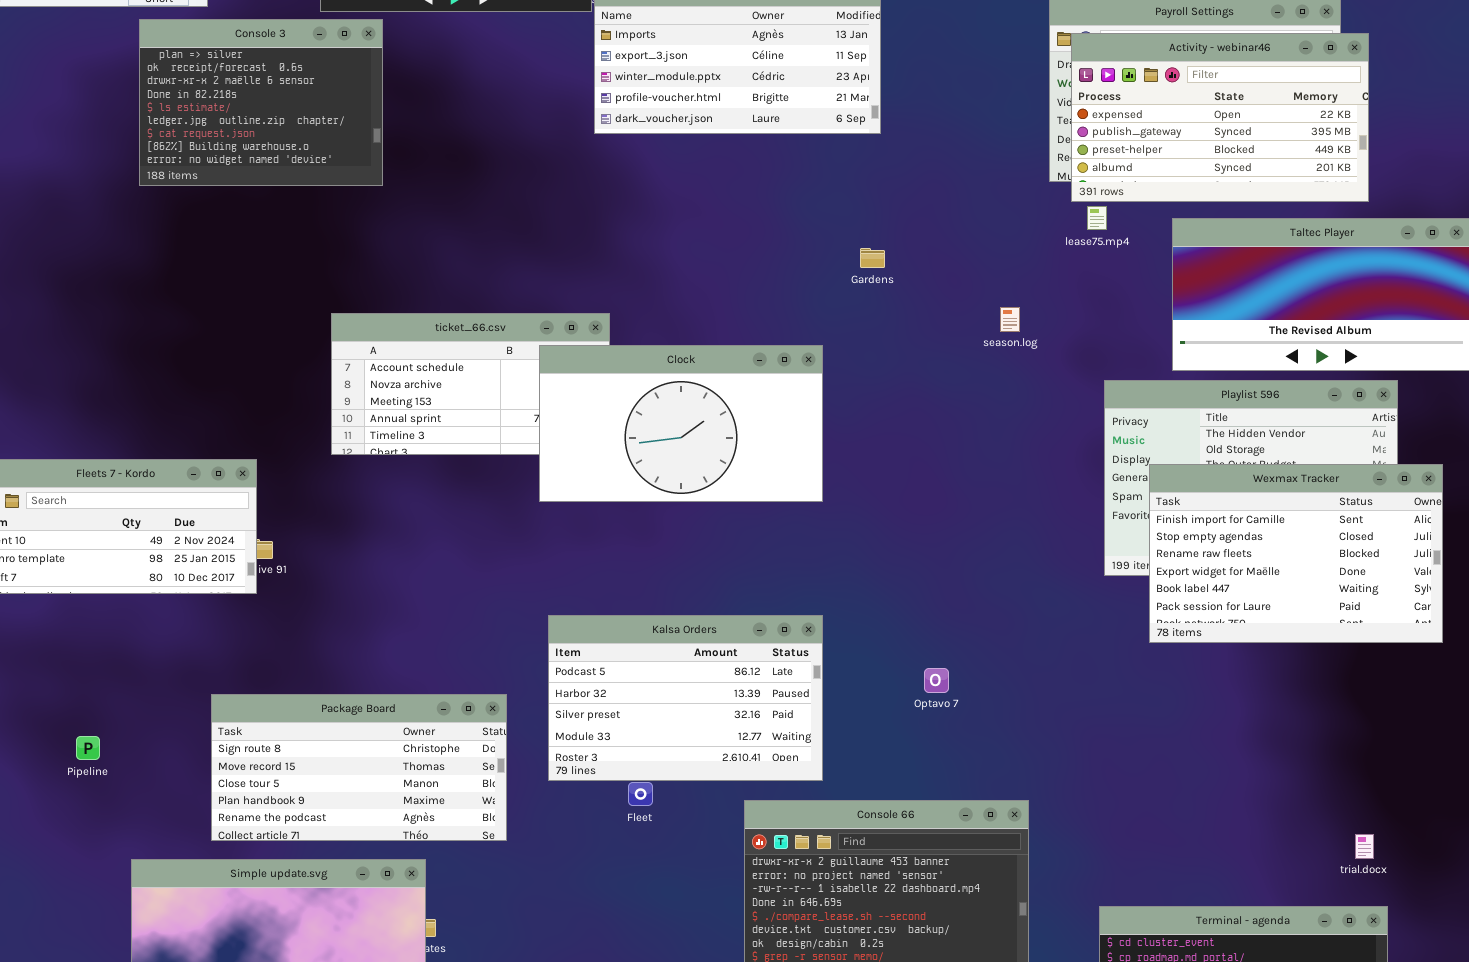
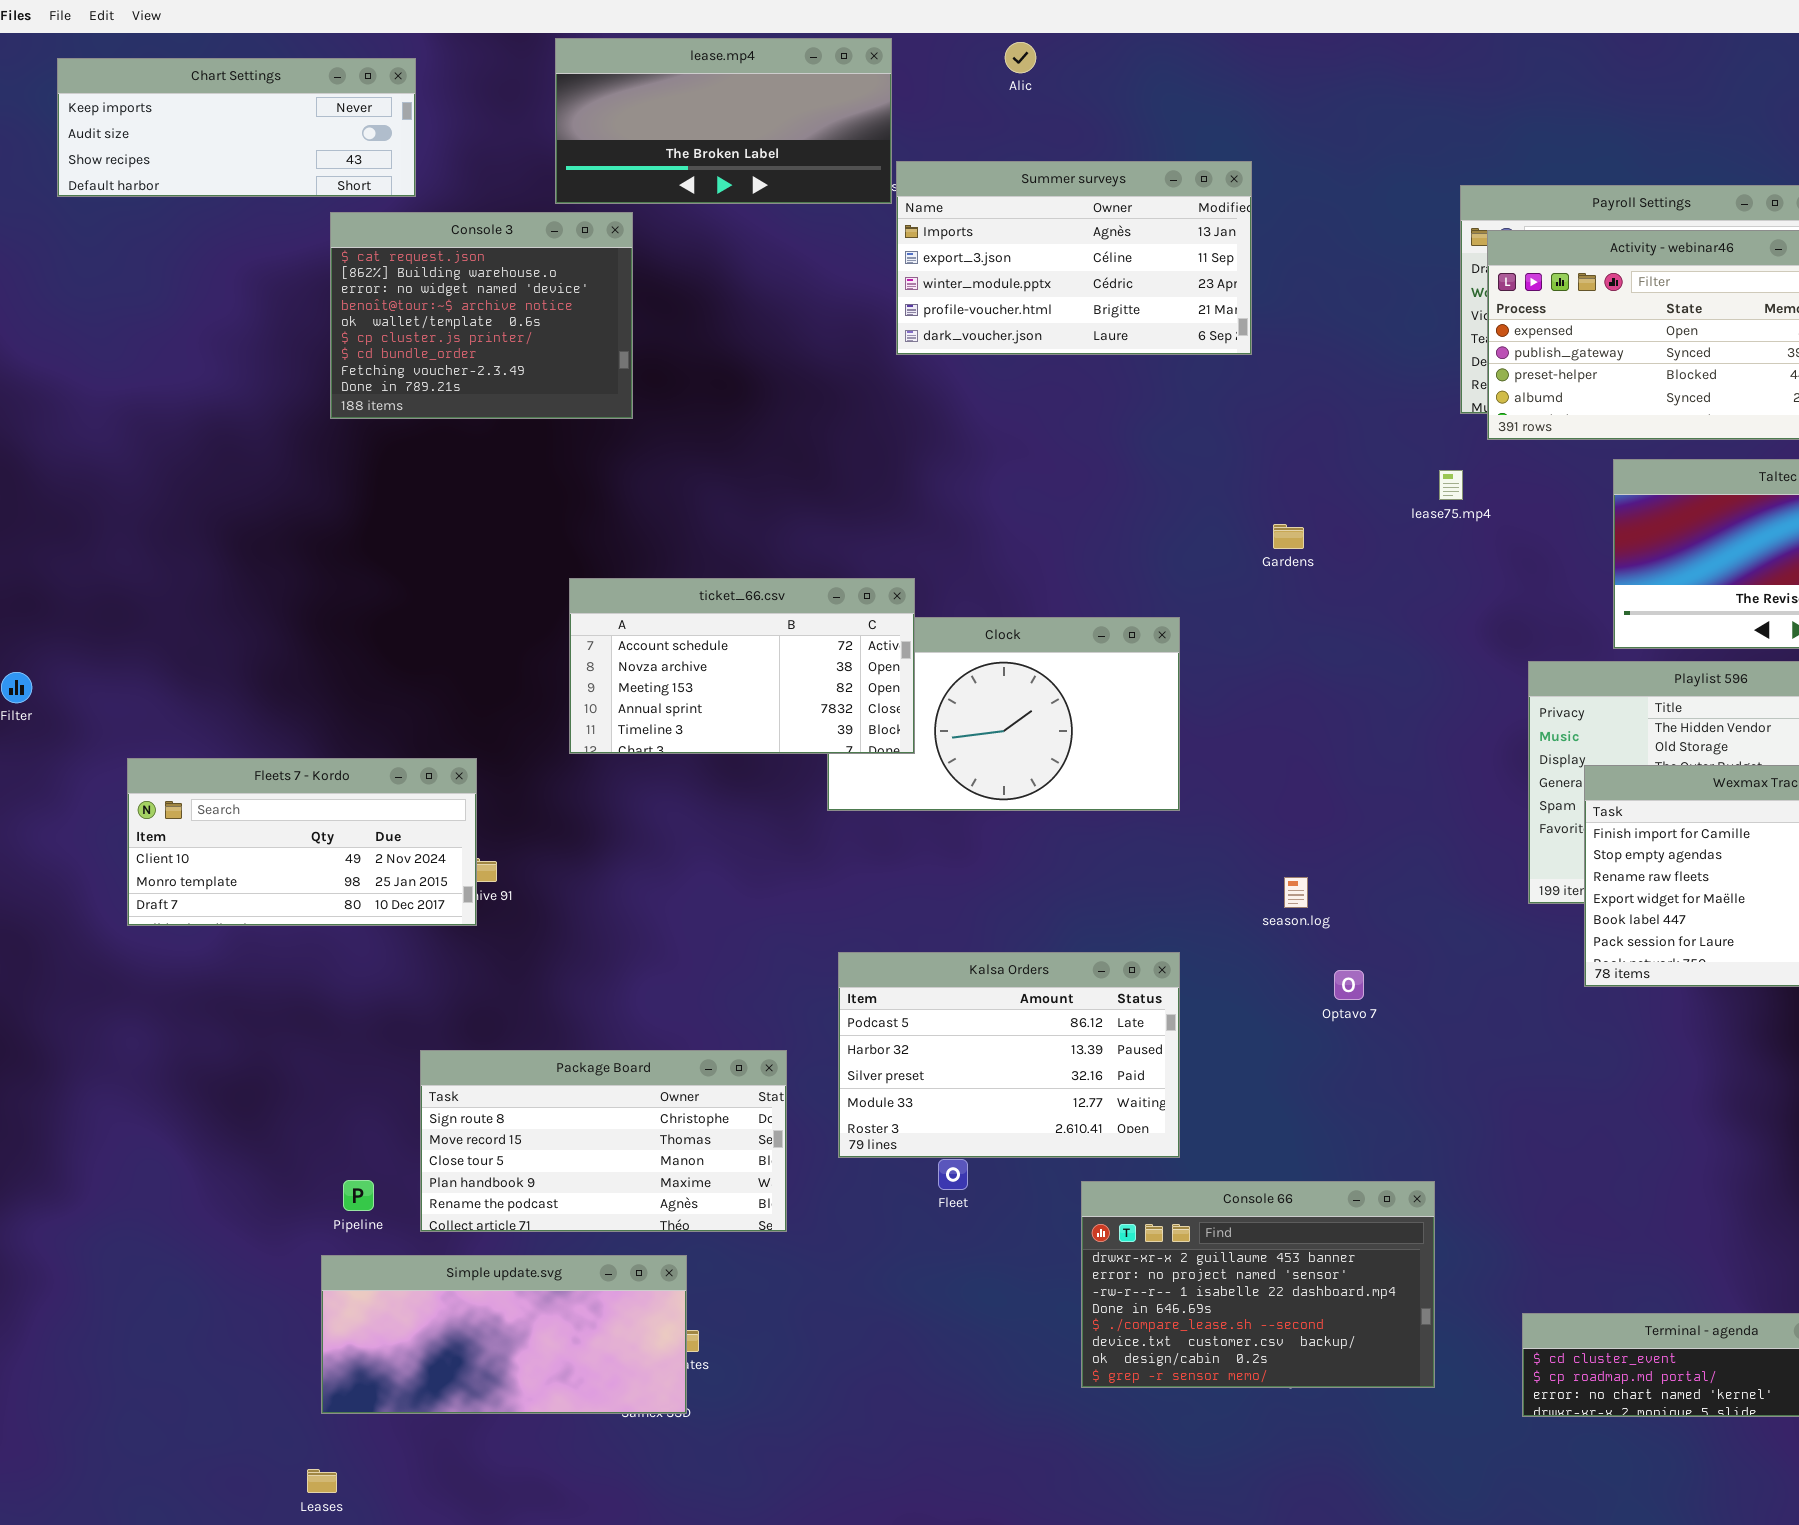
Console 3: [139,19,383,186] -> [330,212,633,419], scrolled down 6 rows
lease75.mp4: [1087,206,1107,230] -> [1439,470,1463,500], moved
Gardens: [860,248,885,268] -> [1273,524,1304,549], moved
season.log: [1000,307,1020,332] -> [1284,877,1308,908], moved
ticket_66.csv: [331,313,610,455] -> [569,578,915,754], raised
Optavo 7: [924,668,949,693] -> [1334,970,1364,1000], moved
Pipeline: [76,736,100,760] -> [343,1180,374,1211], moved

